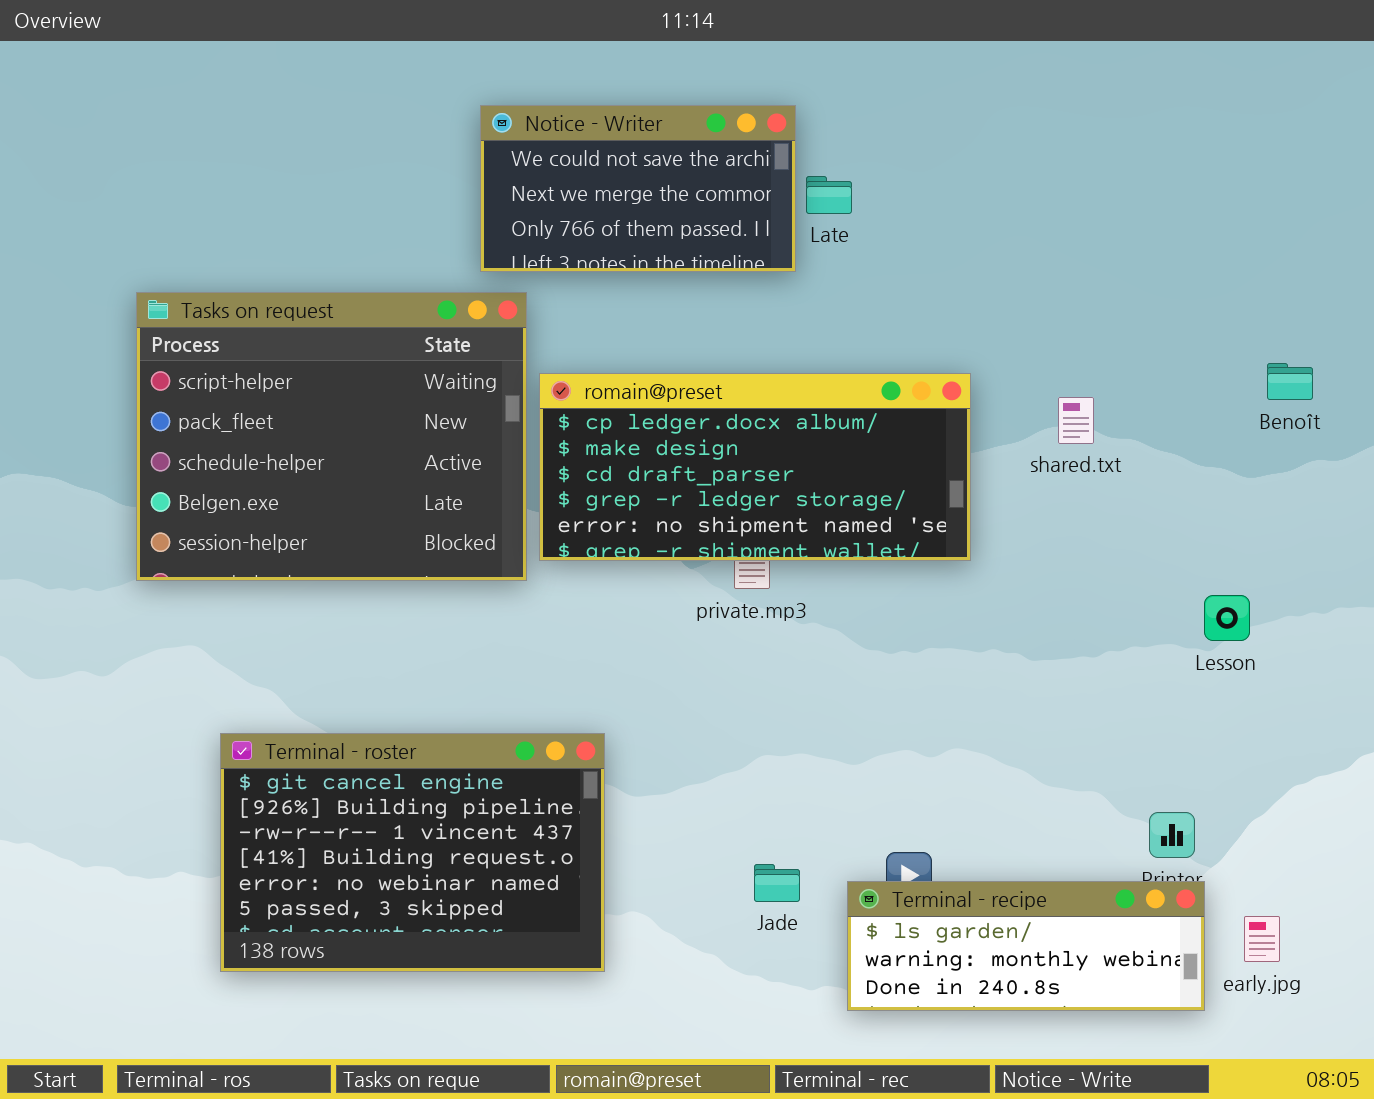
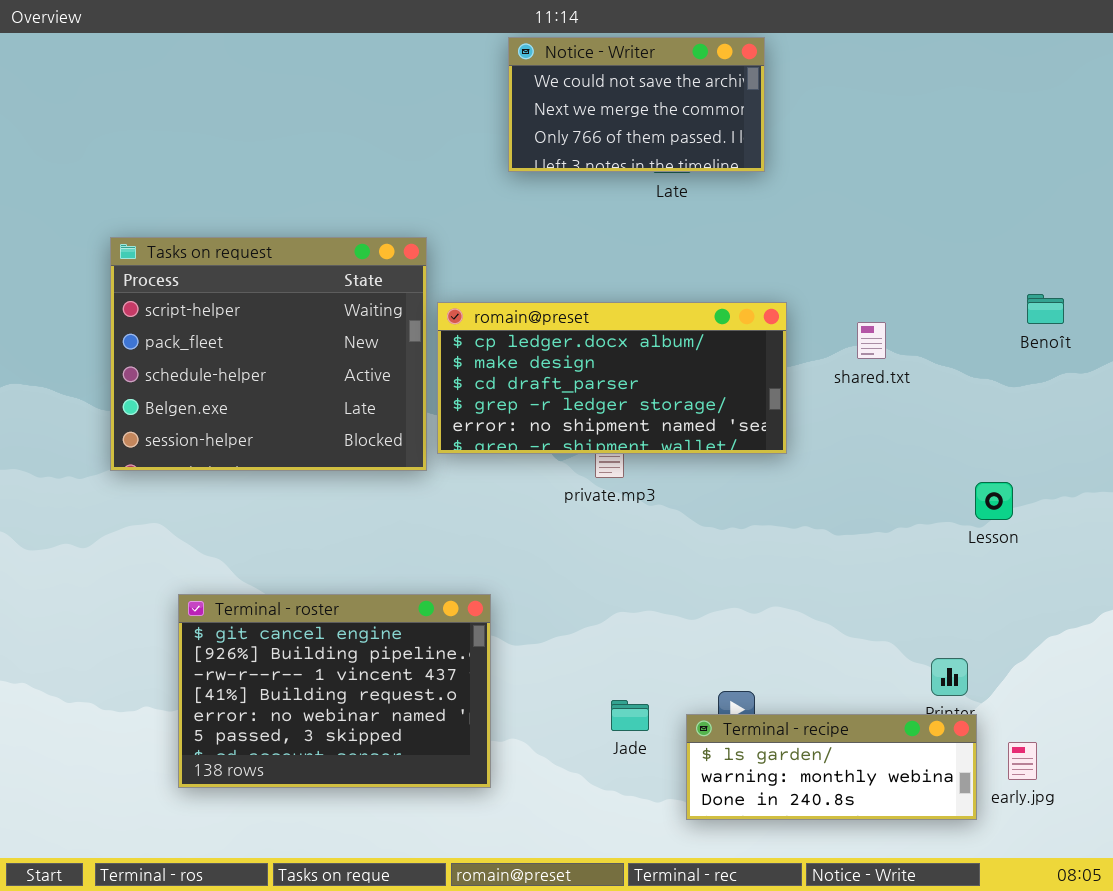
Notice - Writer: [480,105,796,272] -> [508,37,765,172], moved

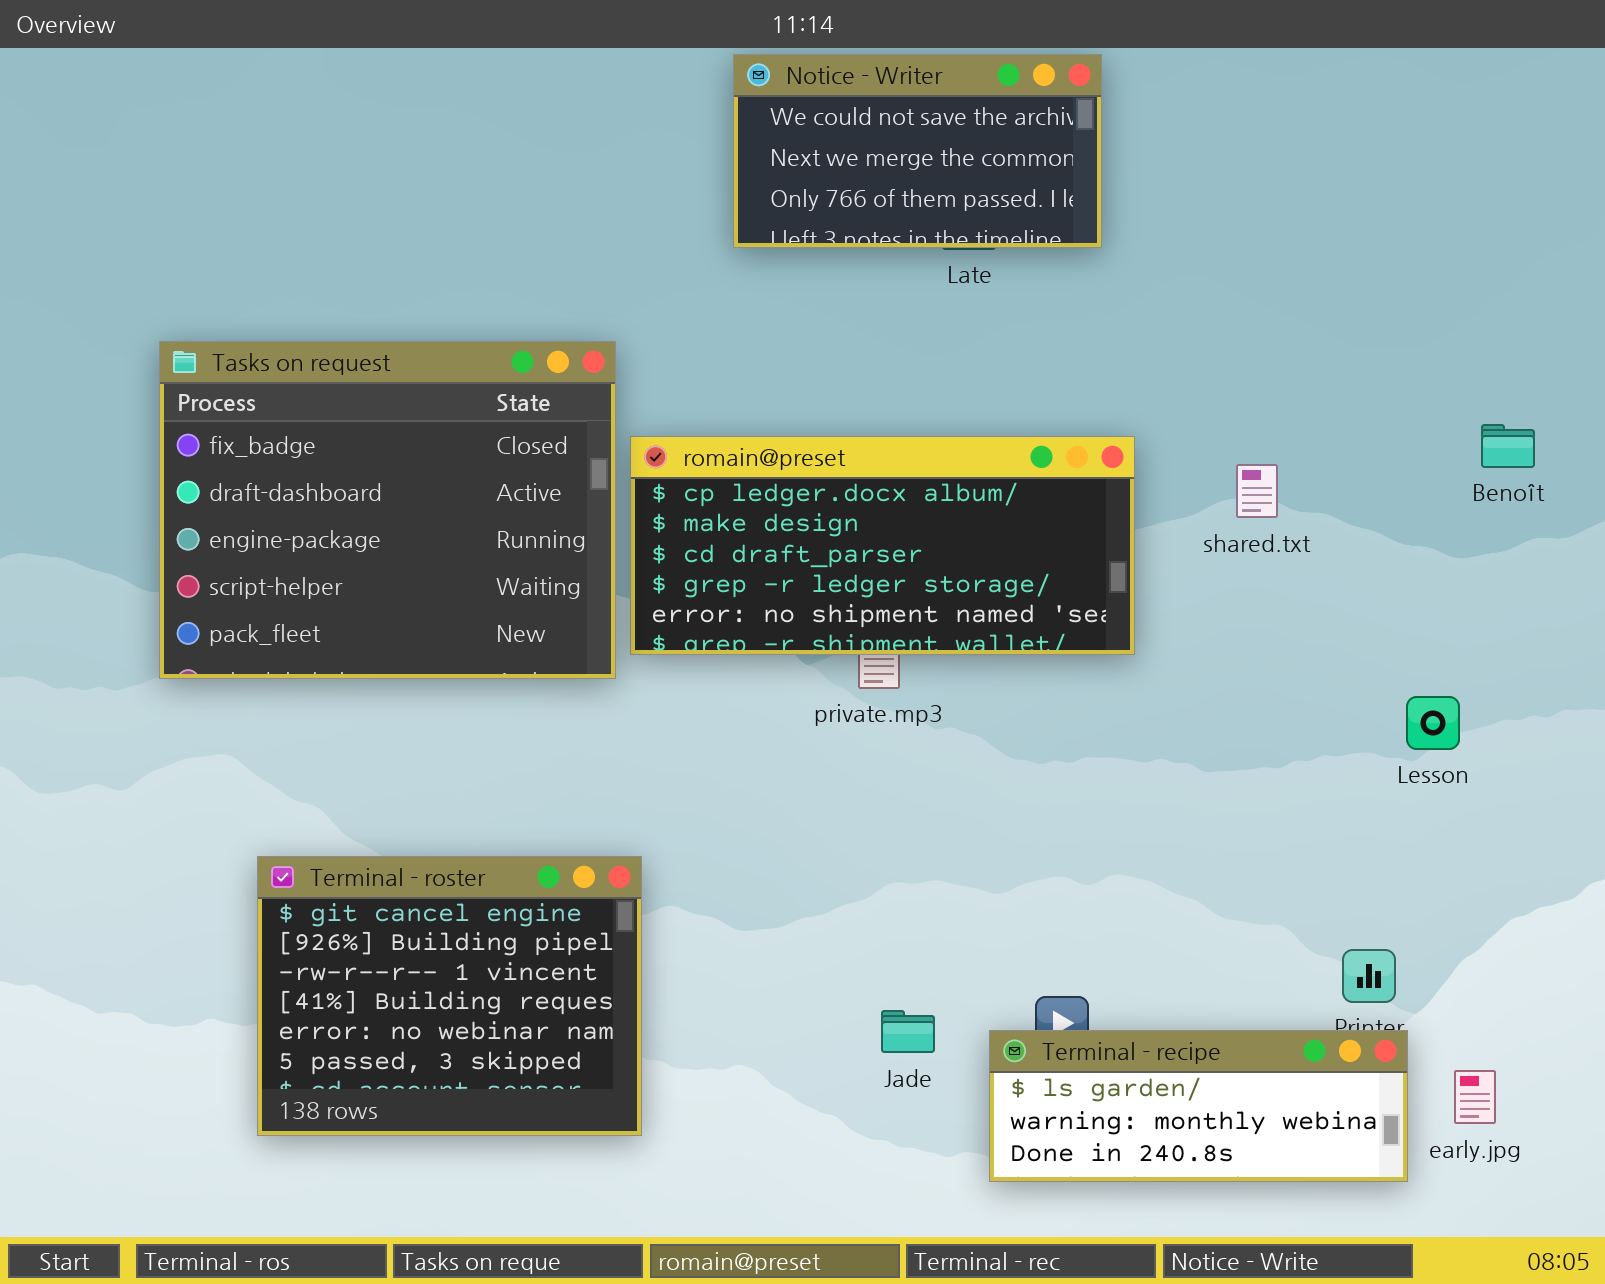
Tasks on request: [110,237,427,471] -> [159,341,616,679], scrolled up 3 rows
Terminal - roster: [178,594,491,788] -> [257,856,642,1136], resized

